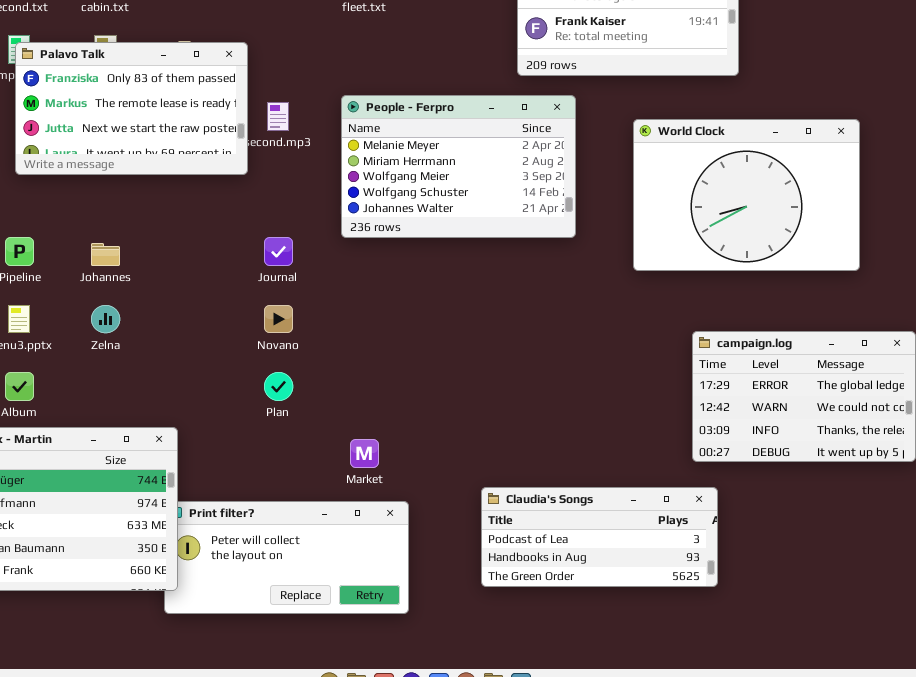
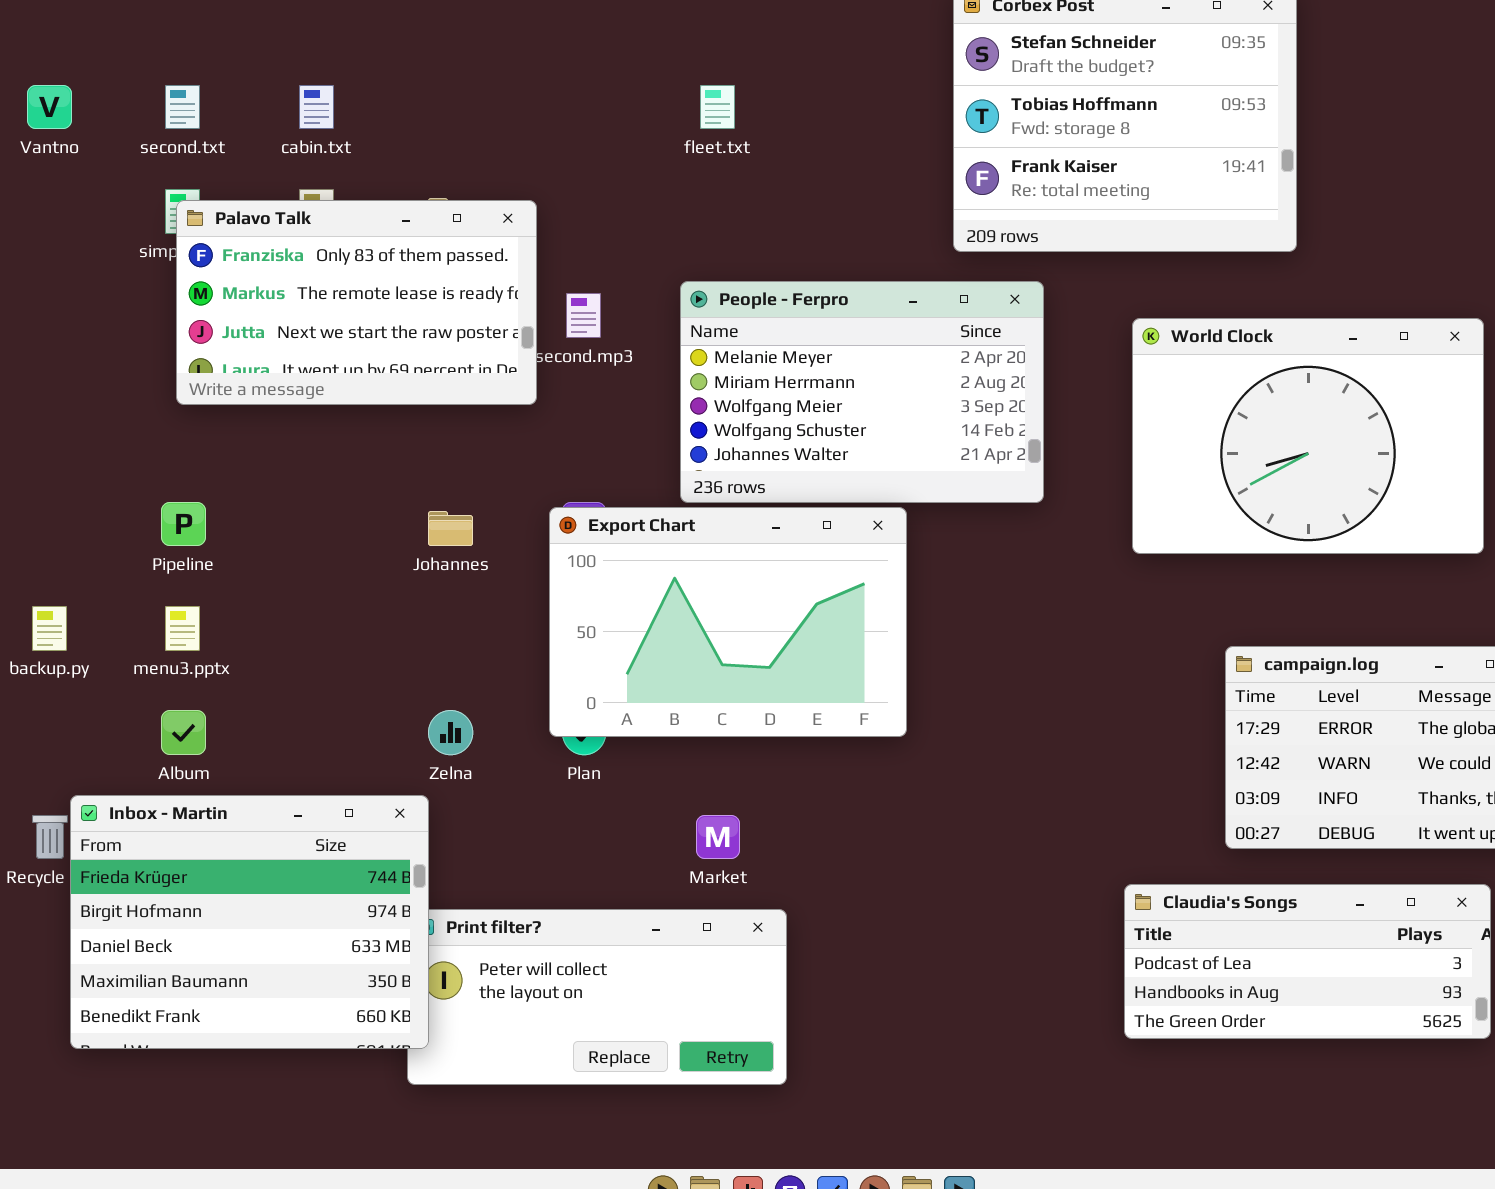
Export Chart: none -> [549,507,907,737], opened
Johannes: [91,243,120,266] -> [428,511,473,546], moved
Zelna: [91,305,120,333] -> [428,710,473,755], moved
Claudia's Songs: [481,487,718,587] -> [1124,884,1491,1039], moved

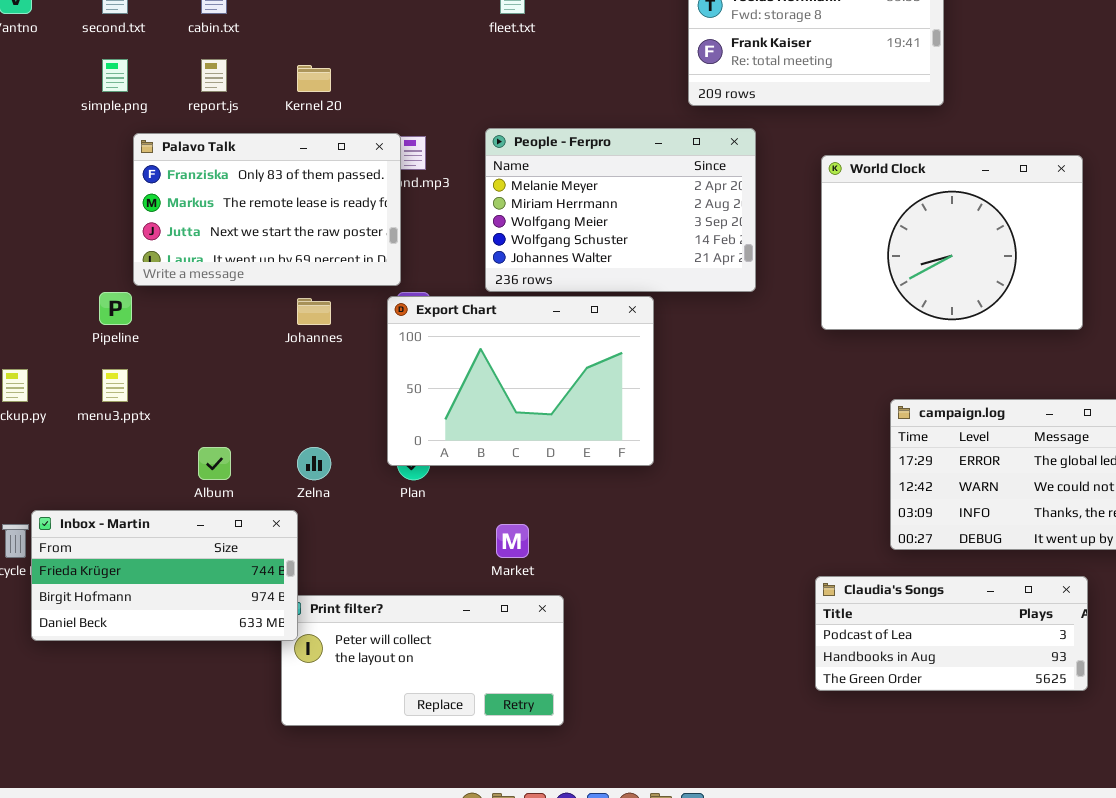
Palavo Talk: [176,200,537,405] -> [133,133,401,286], moved
Album: [161,710,206,755] -> [198,447,231,480], moved
Inbox - Martin: [70,795,429,1049] -> [31,510,298,641], resized

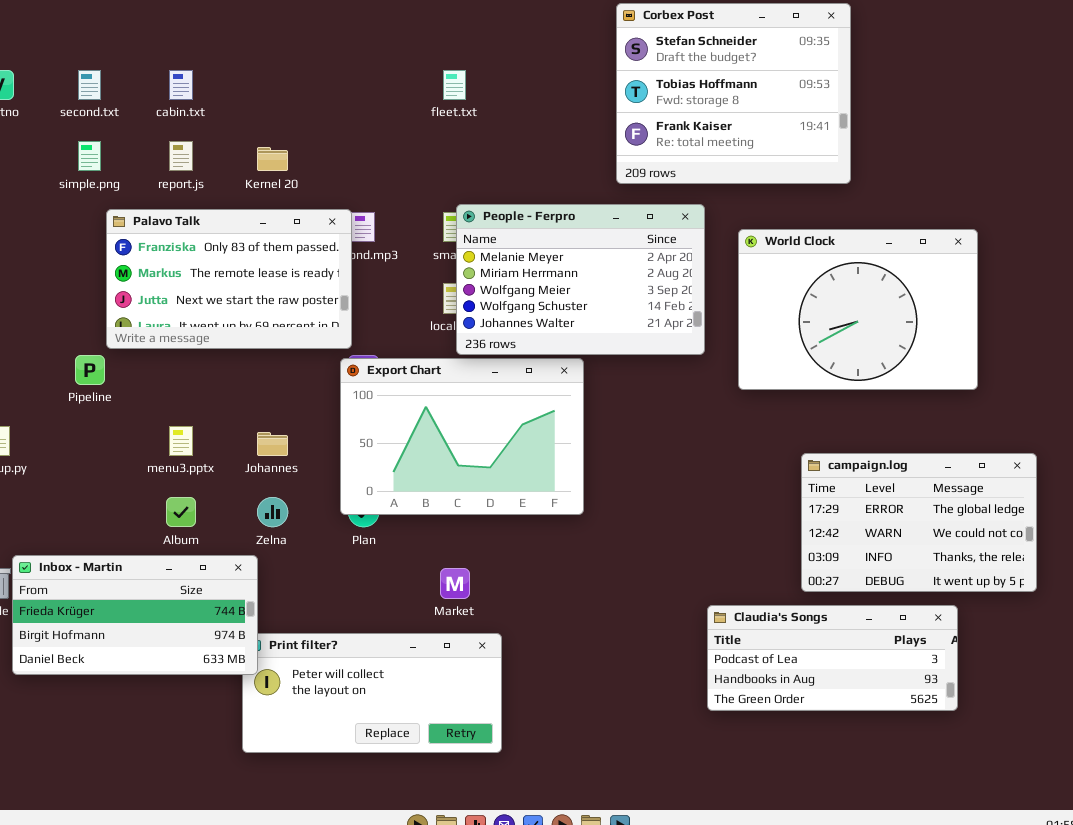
People - Ferpro: [485,128,756,292] -> [456,204,705,355], moved
Johannes: [297,298,331,325] -> [257,432,288,456], moved
menu3.pptx: [102,369,128,402] -> [169,426,193,456], moved
Claudia's Songs: [815,576,1088,691] -> [707,605,958,711], moved

